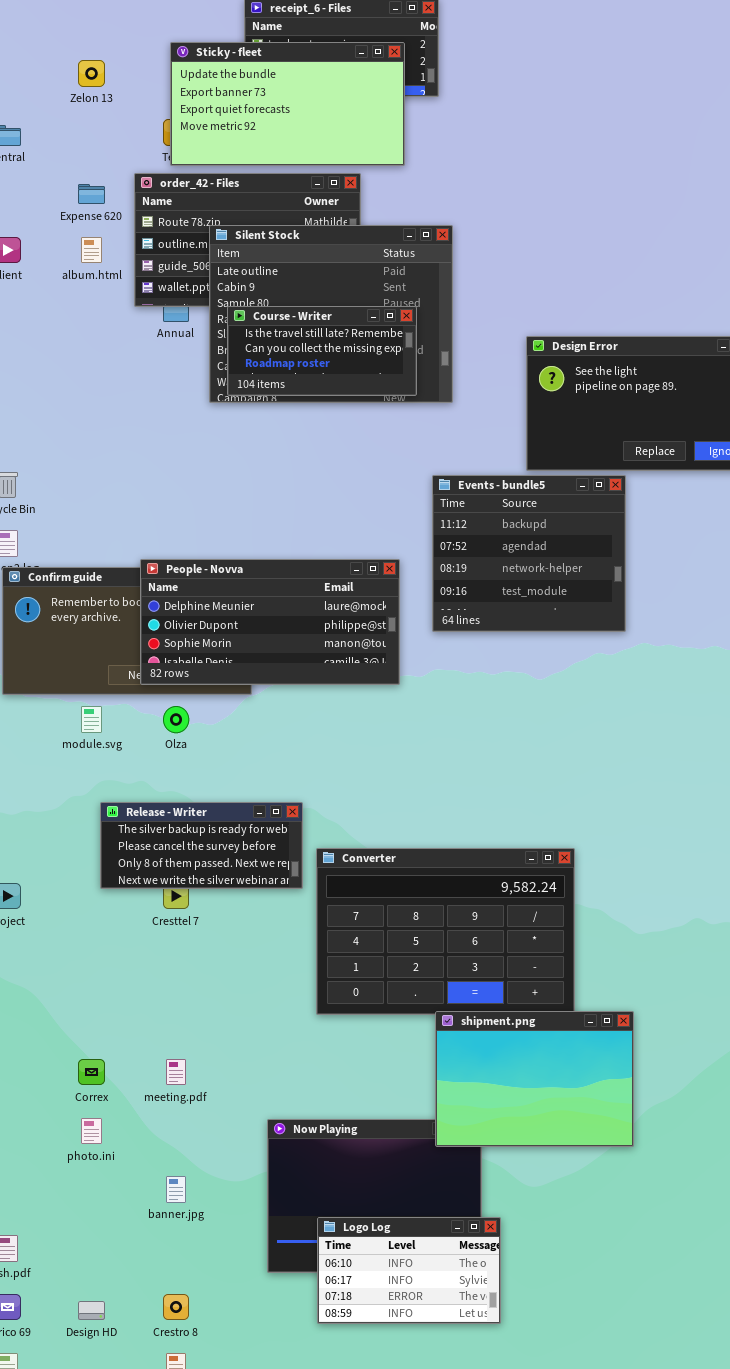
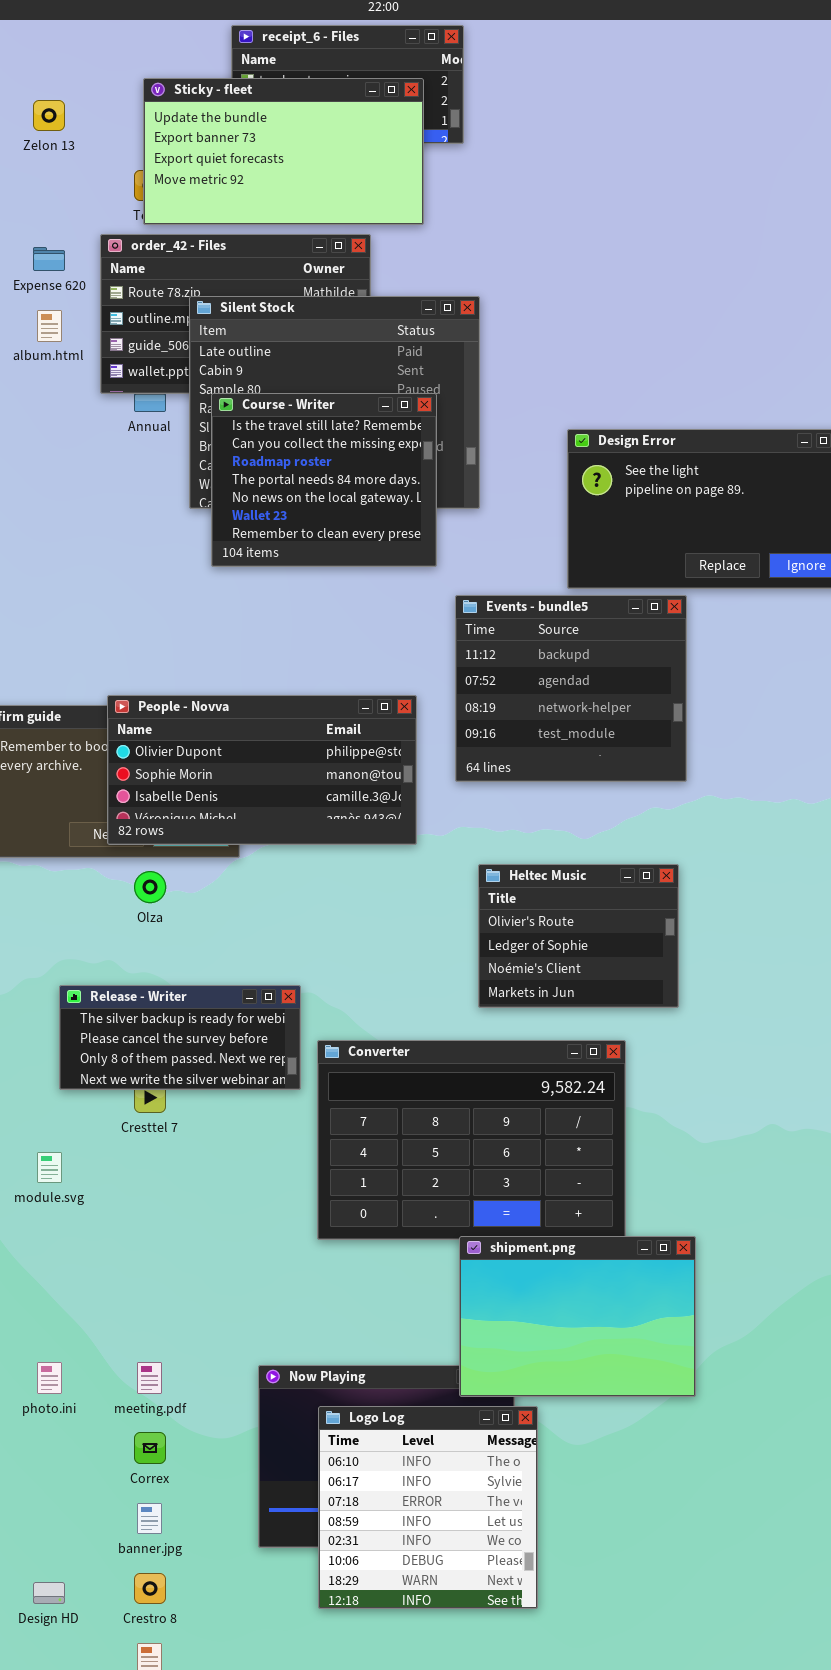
Course - Writer: [227,306,417,396] -> [211,393,437,567], resized
People - Novva: [140,559,400,685] -> [107,695,417,845], scrolled down 1 row
Heltec Music: none -> [478,864,679,1008], opened
module.svg: [81,706,102,733] -> [37,1152,62,1183], moved
Correx: [78,1059,105,1085] -> [134,1432,166,1464], moved
meeting.pdf: [166,1059,186,1085] -> [137,1362,162,1394], moved
banner.jpg: [166,1176,186,1203] -> [137,1503,162,1534], moved
Logo Log: [317,1217,501,1324] -> [318,1406,538,1609], resized

